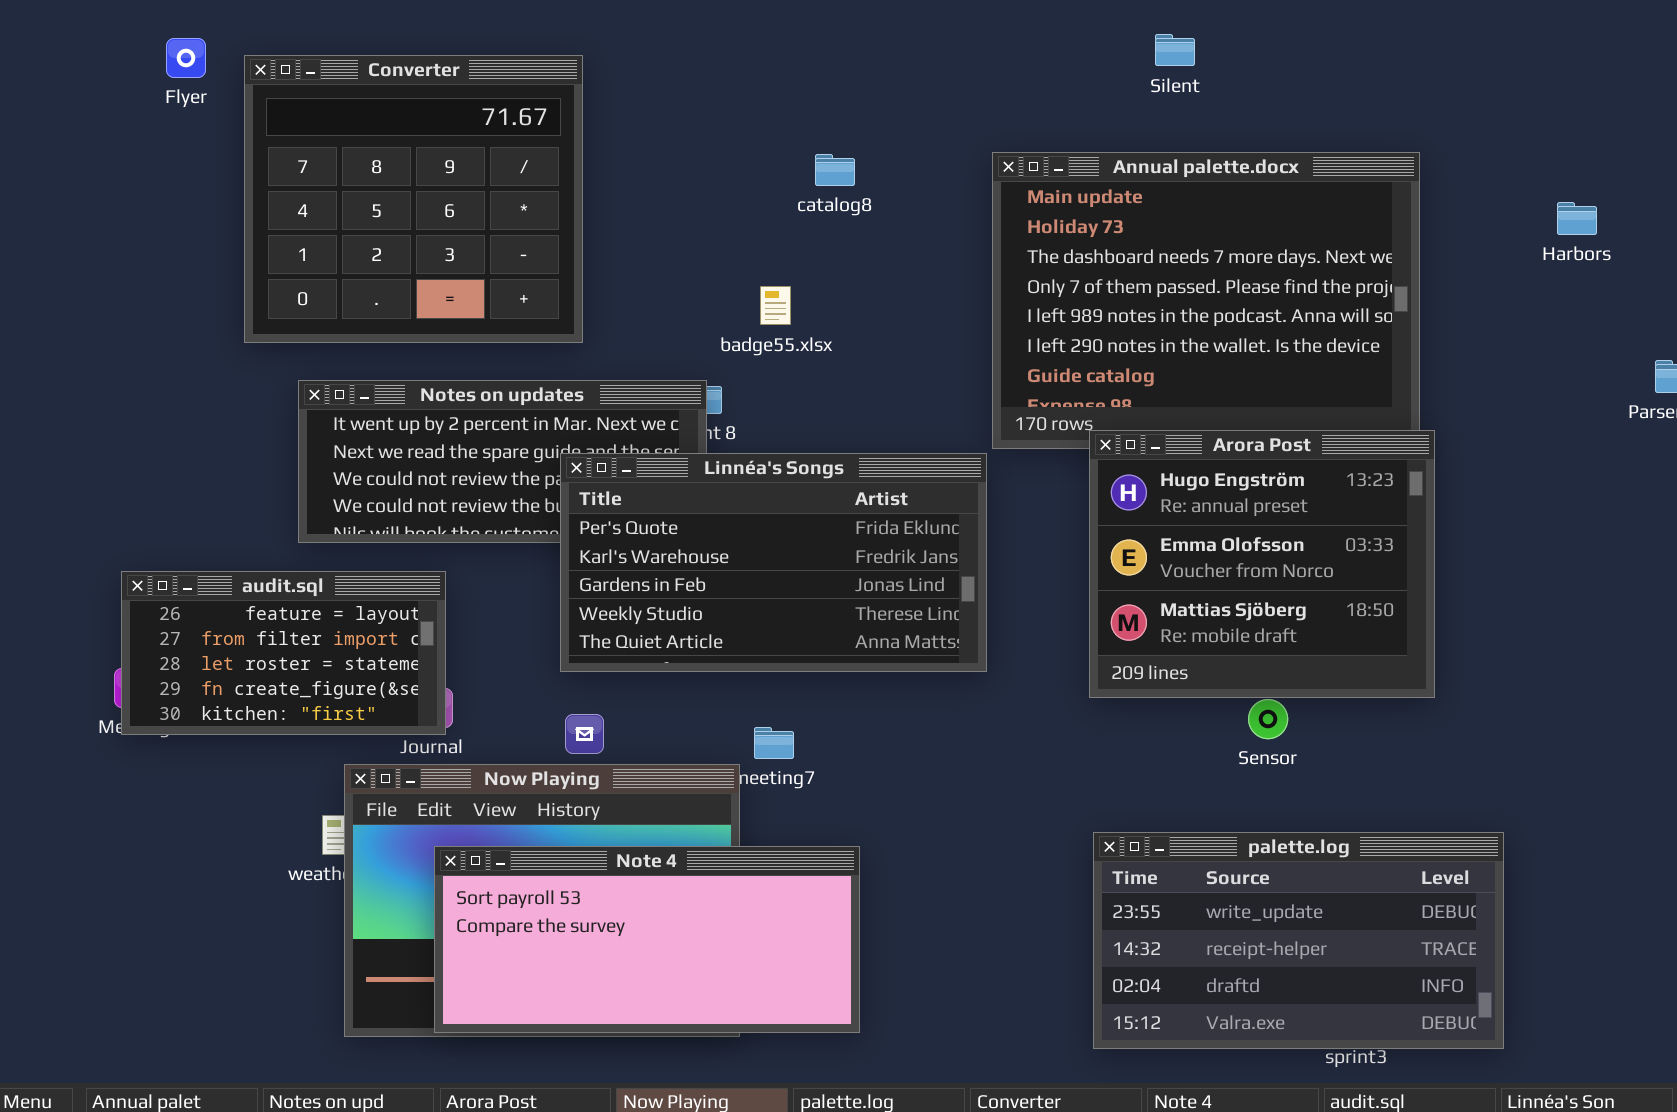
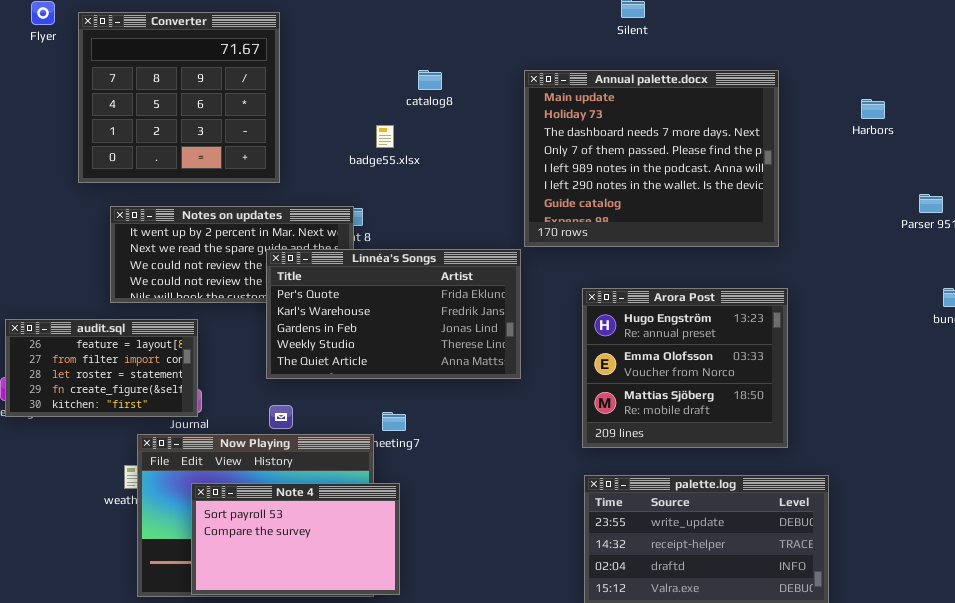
badge55.xlsx: [760,286,791,325] -> [376,125,394,148], moved
Arora Post: [1089,430,1435,698] -> [582,288,788,448], moved
Note 4: [434,846,860,1033] -> [191,483,400,595], resized

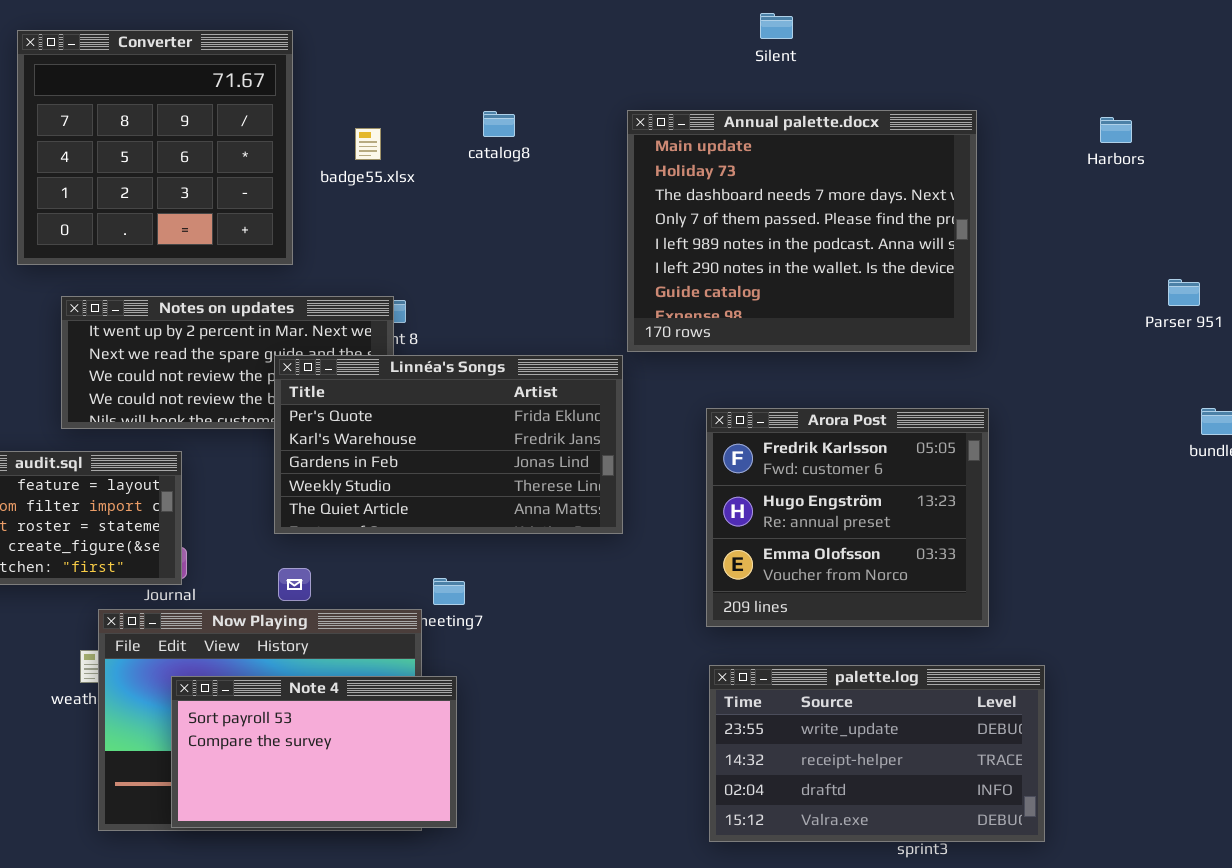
Harbors: [861,99,885,119] -> [1100,117,1132,143], moved
badge55.xlsx: [376,125,394,148] -> [355,128,381,160], moved
Arora Post: [582,288,788,448] -> [706,408,989,627], scrolled up 1 row

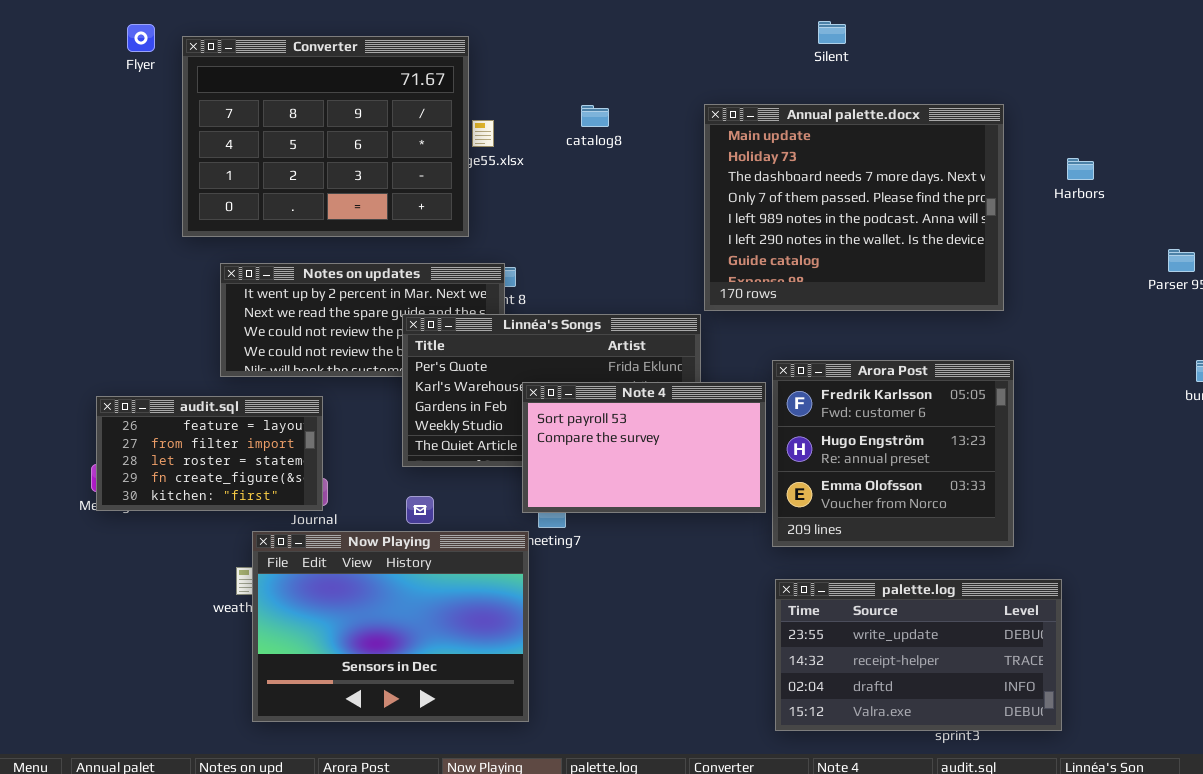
Converter: [17,30,293,265] -> [182,36,469,237], resized
Harbors: [1100,117,1132,143] -> [1067,158,1094,180], moved
Note 4: [171,676,457,828] -> [522,382,766,513], moved

